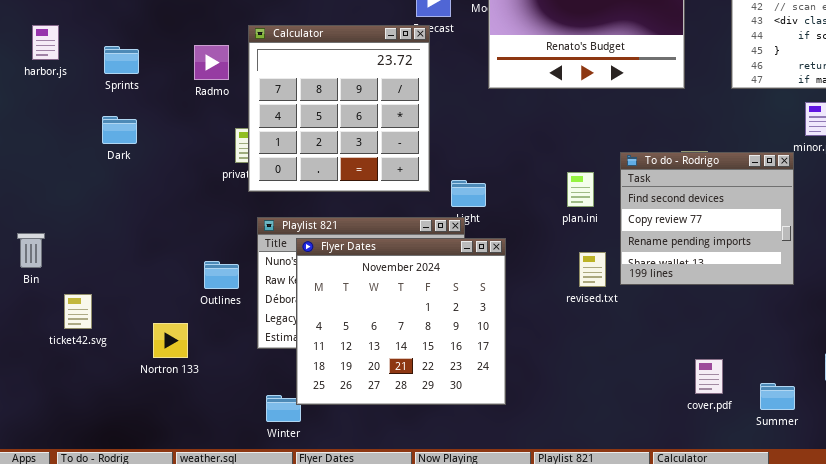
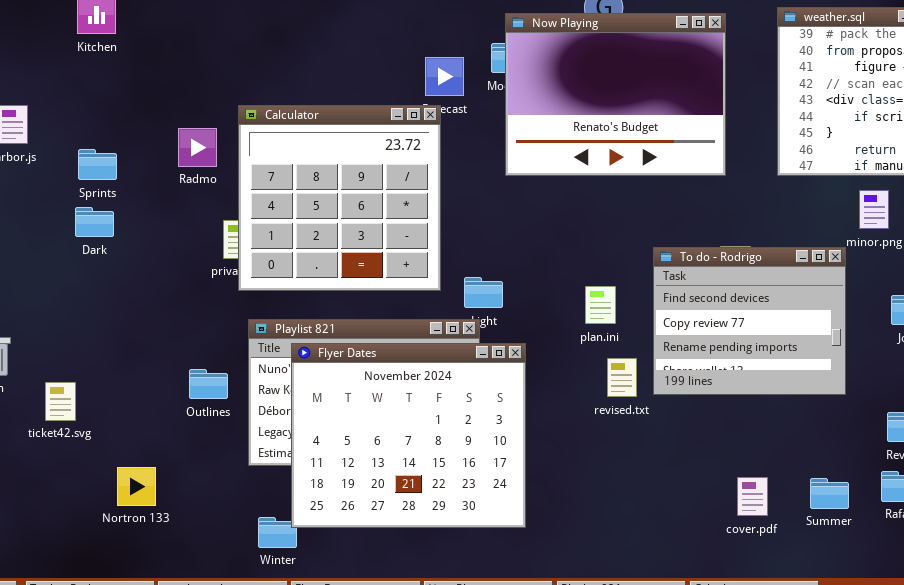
Sprints: [104,46,139,74] -> [78,149,117,180], moved
plan.ini: [567,172,594,207] -> [585,286,616,324], moved
ticket42.svg: [64,294,92,329] -> [45,382,76,421], moved
Nortron 133: [153,323,188,358] -> [117,467,156,506], moved
Summer: [760,383,795,410] -> [810,478,849,509], moved

